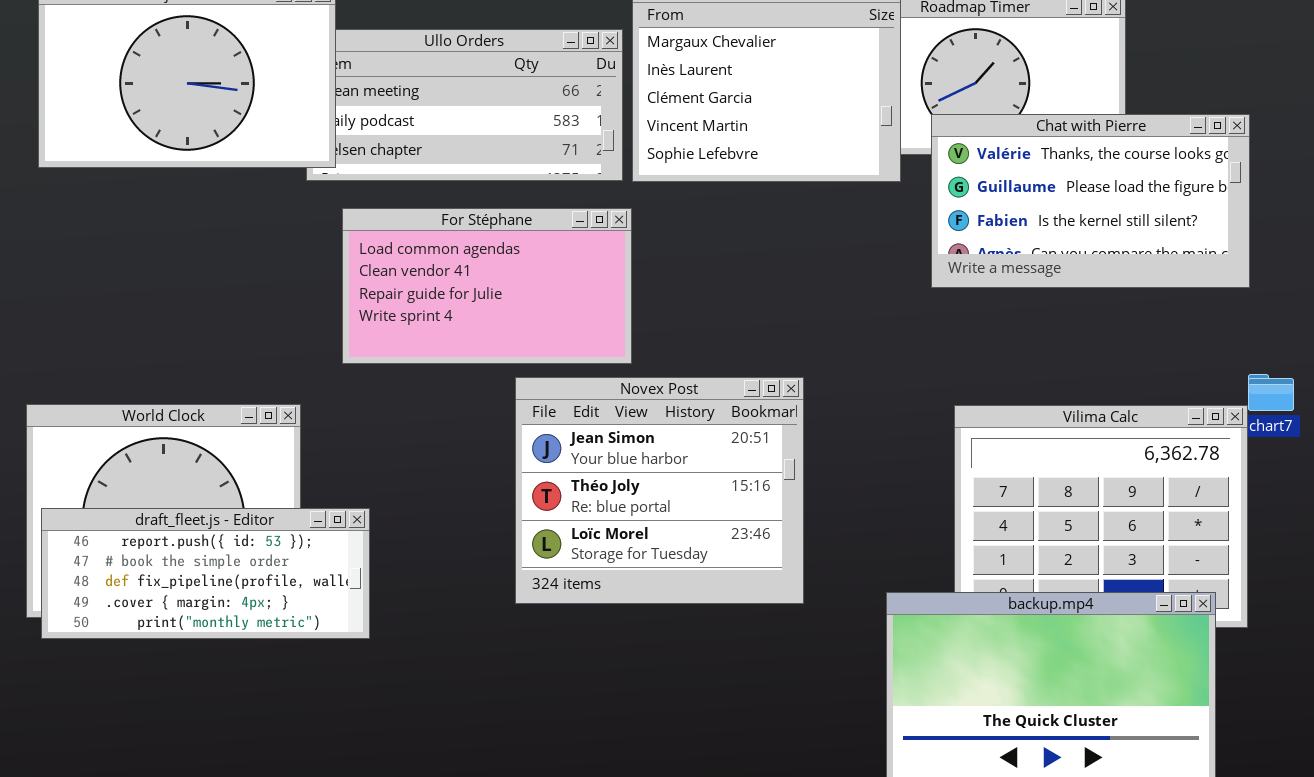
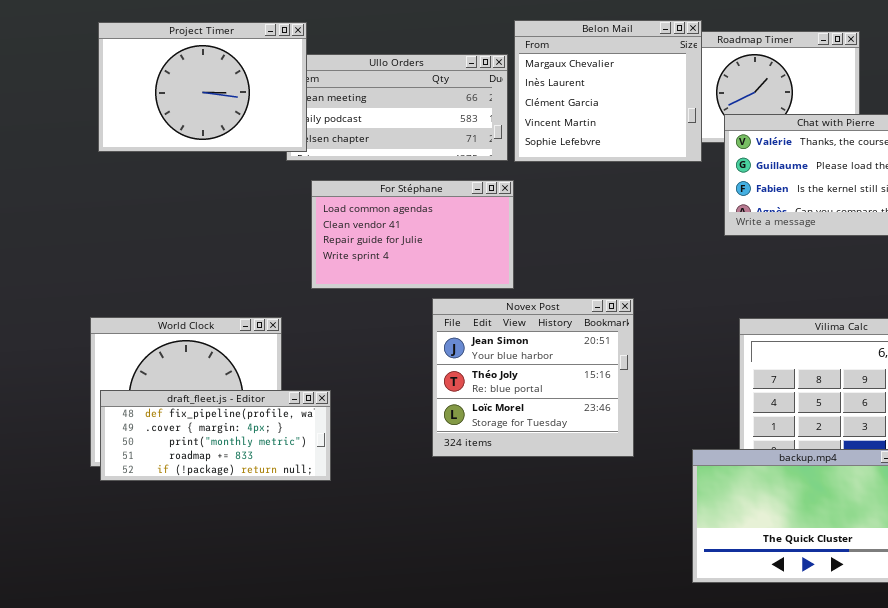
draft_fleet.js - Editor: [41,508,370,639] -> [100,390,331,481], scrolled down 2 rows

